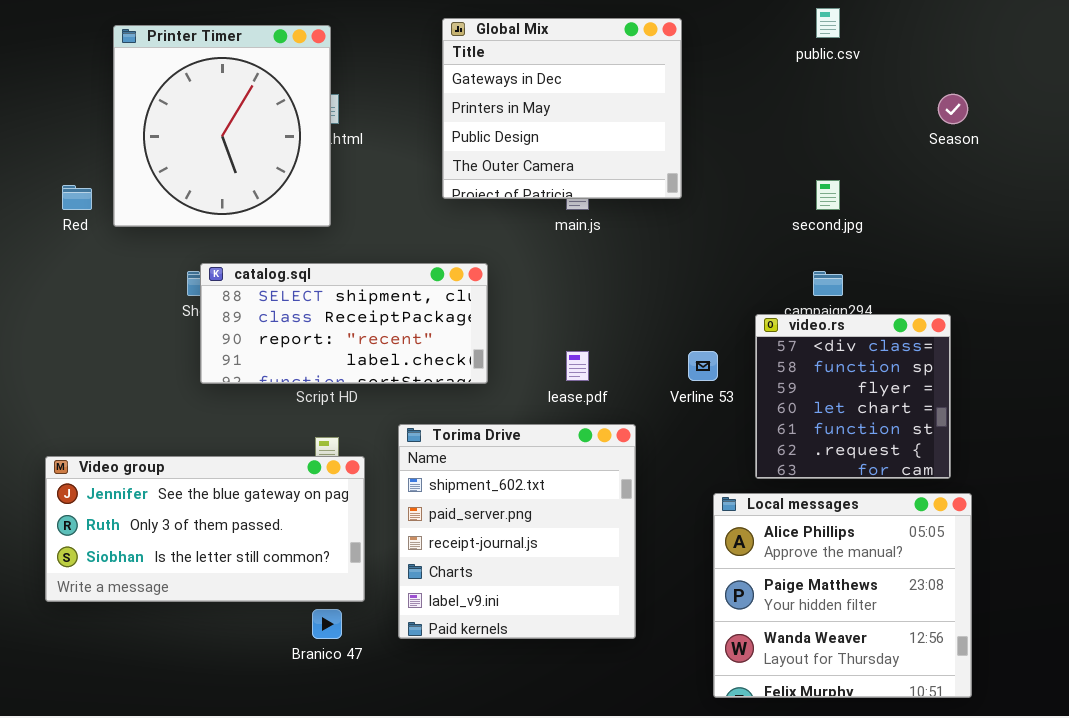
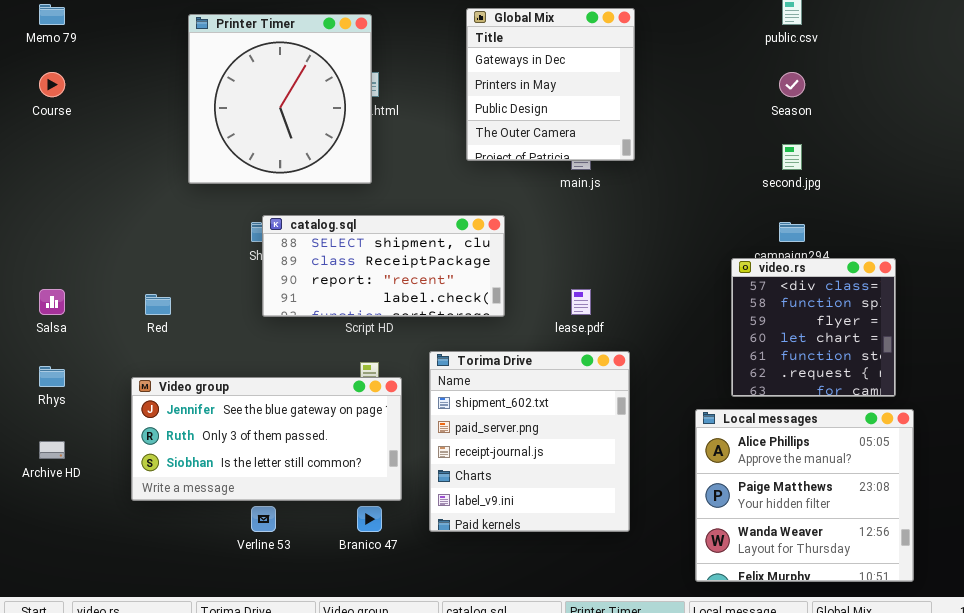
Global Mix: [442,18,682,199] -> [466,8,635,161], resized
Season: [938,94,968,124] -> [779,72,805,97], moved
Red: [62,185,92,210] -> [145,294,171,315], moved
Verline 53: [688,351,718,381] -> [251,506,276,532], moved

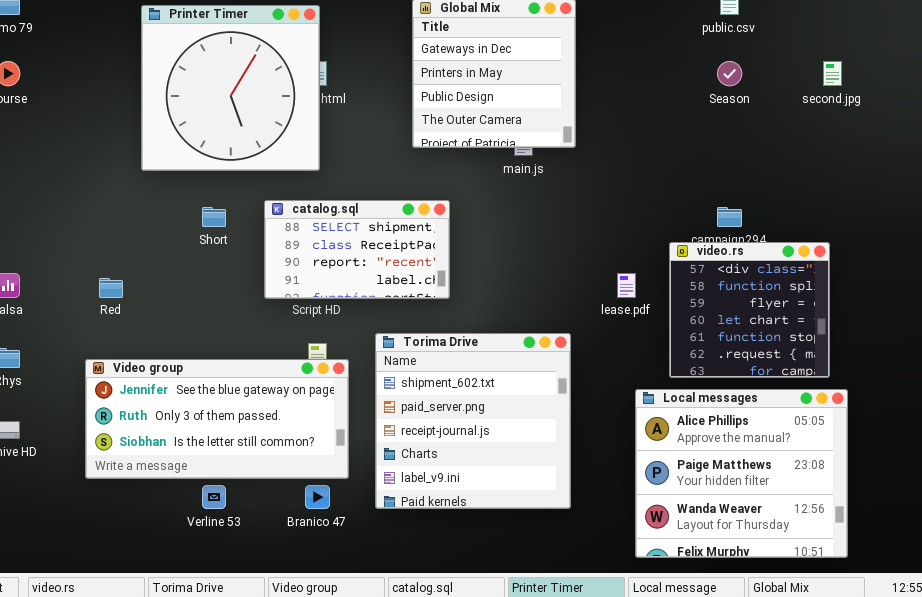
second.jpg: [782,144,802,170] -> [823,61,842,86], moved
catalog.sql: [262,215,505,317] -> [264,200,450,299], resized
lease.pdf: [571,289,591,315] -> [617,273,636,298], moved

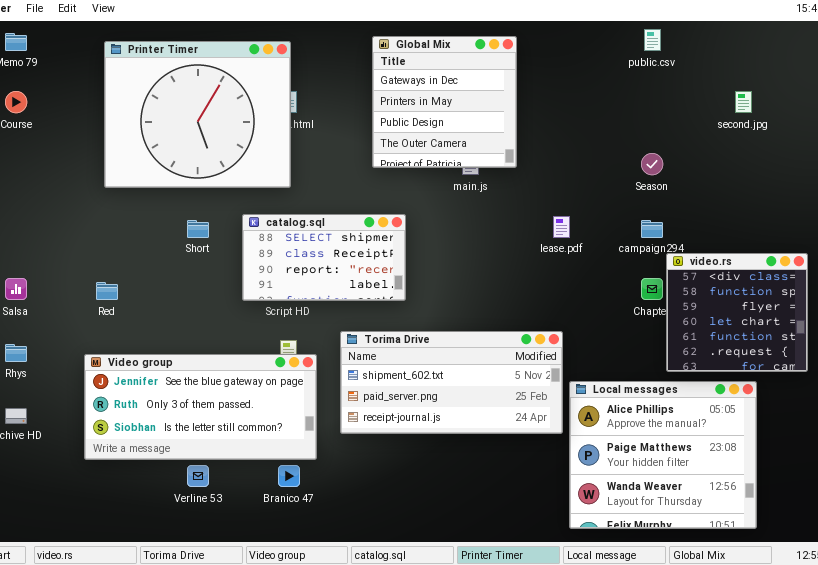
Printer Timer: [141,5,320,171] -> [104,41,291,188], resized
Season: [717,61,742,86] -> [641,153,663,175], moved
video.rs: [669,242,830,378] -> [666,253,808,372], moved
lease.pdf: [617,273,636,298] -> [553,216,570,238], moved
Torima Drive: [375,333,571,509] -> [340,331,563,434], resized

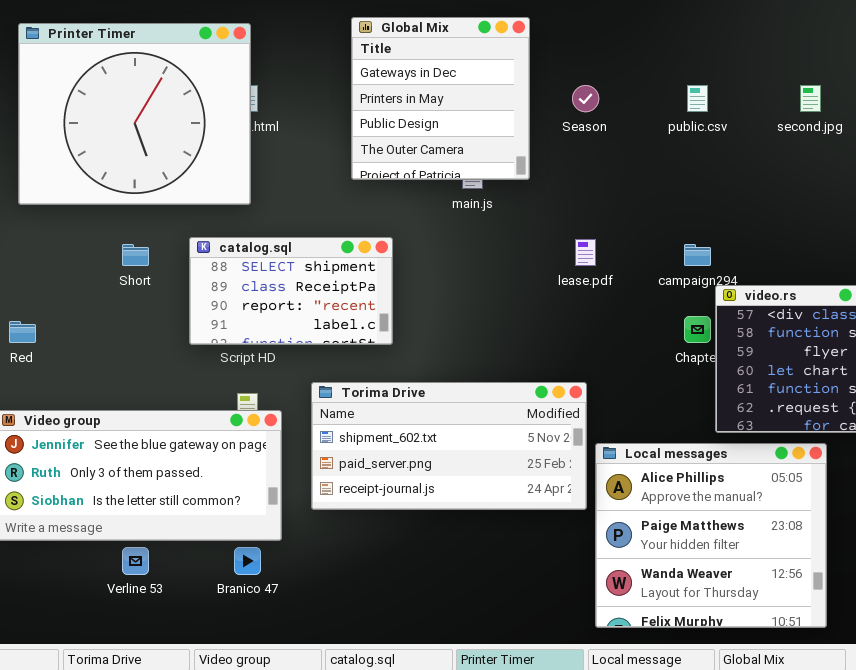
public.csv: [644,29,661,51] -> [687,85,708,112], moved
Season: [641,153,663,175] -> [572,85,599,112], moved

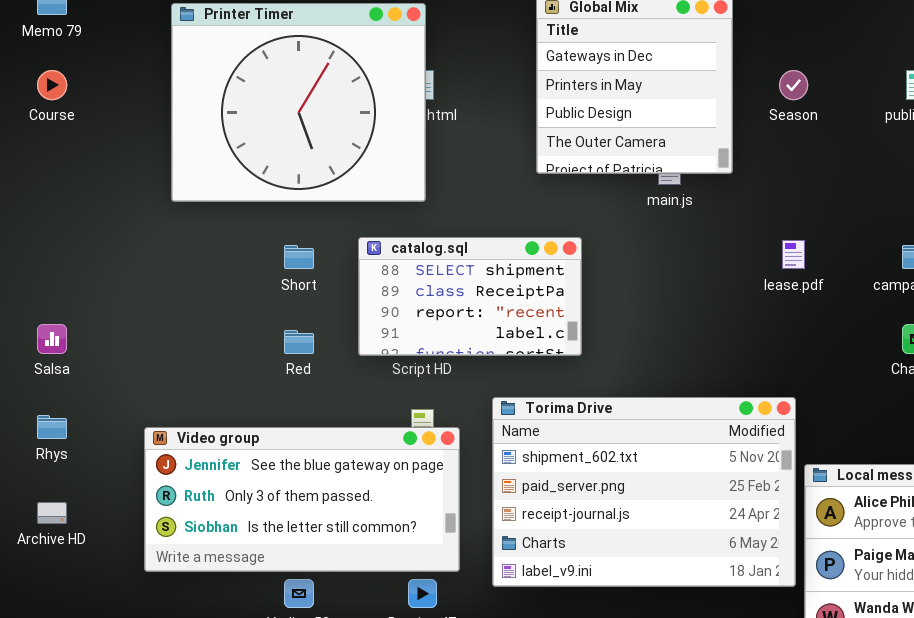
Red: [9,321,36,343] -> [284,330,314,354], moved
Torima Drive: [311,382,587,510] -> [492,397,796,587], resized

